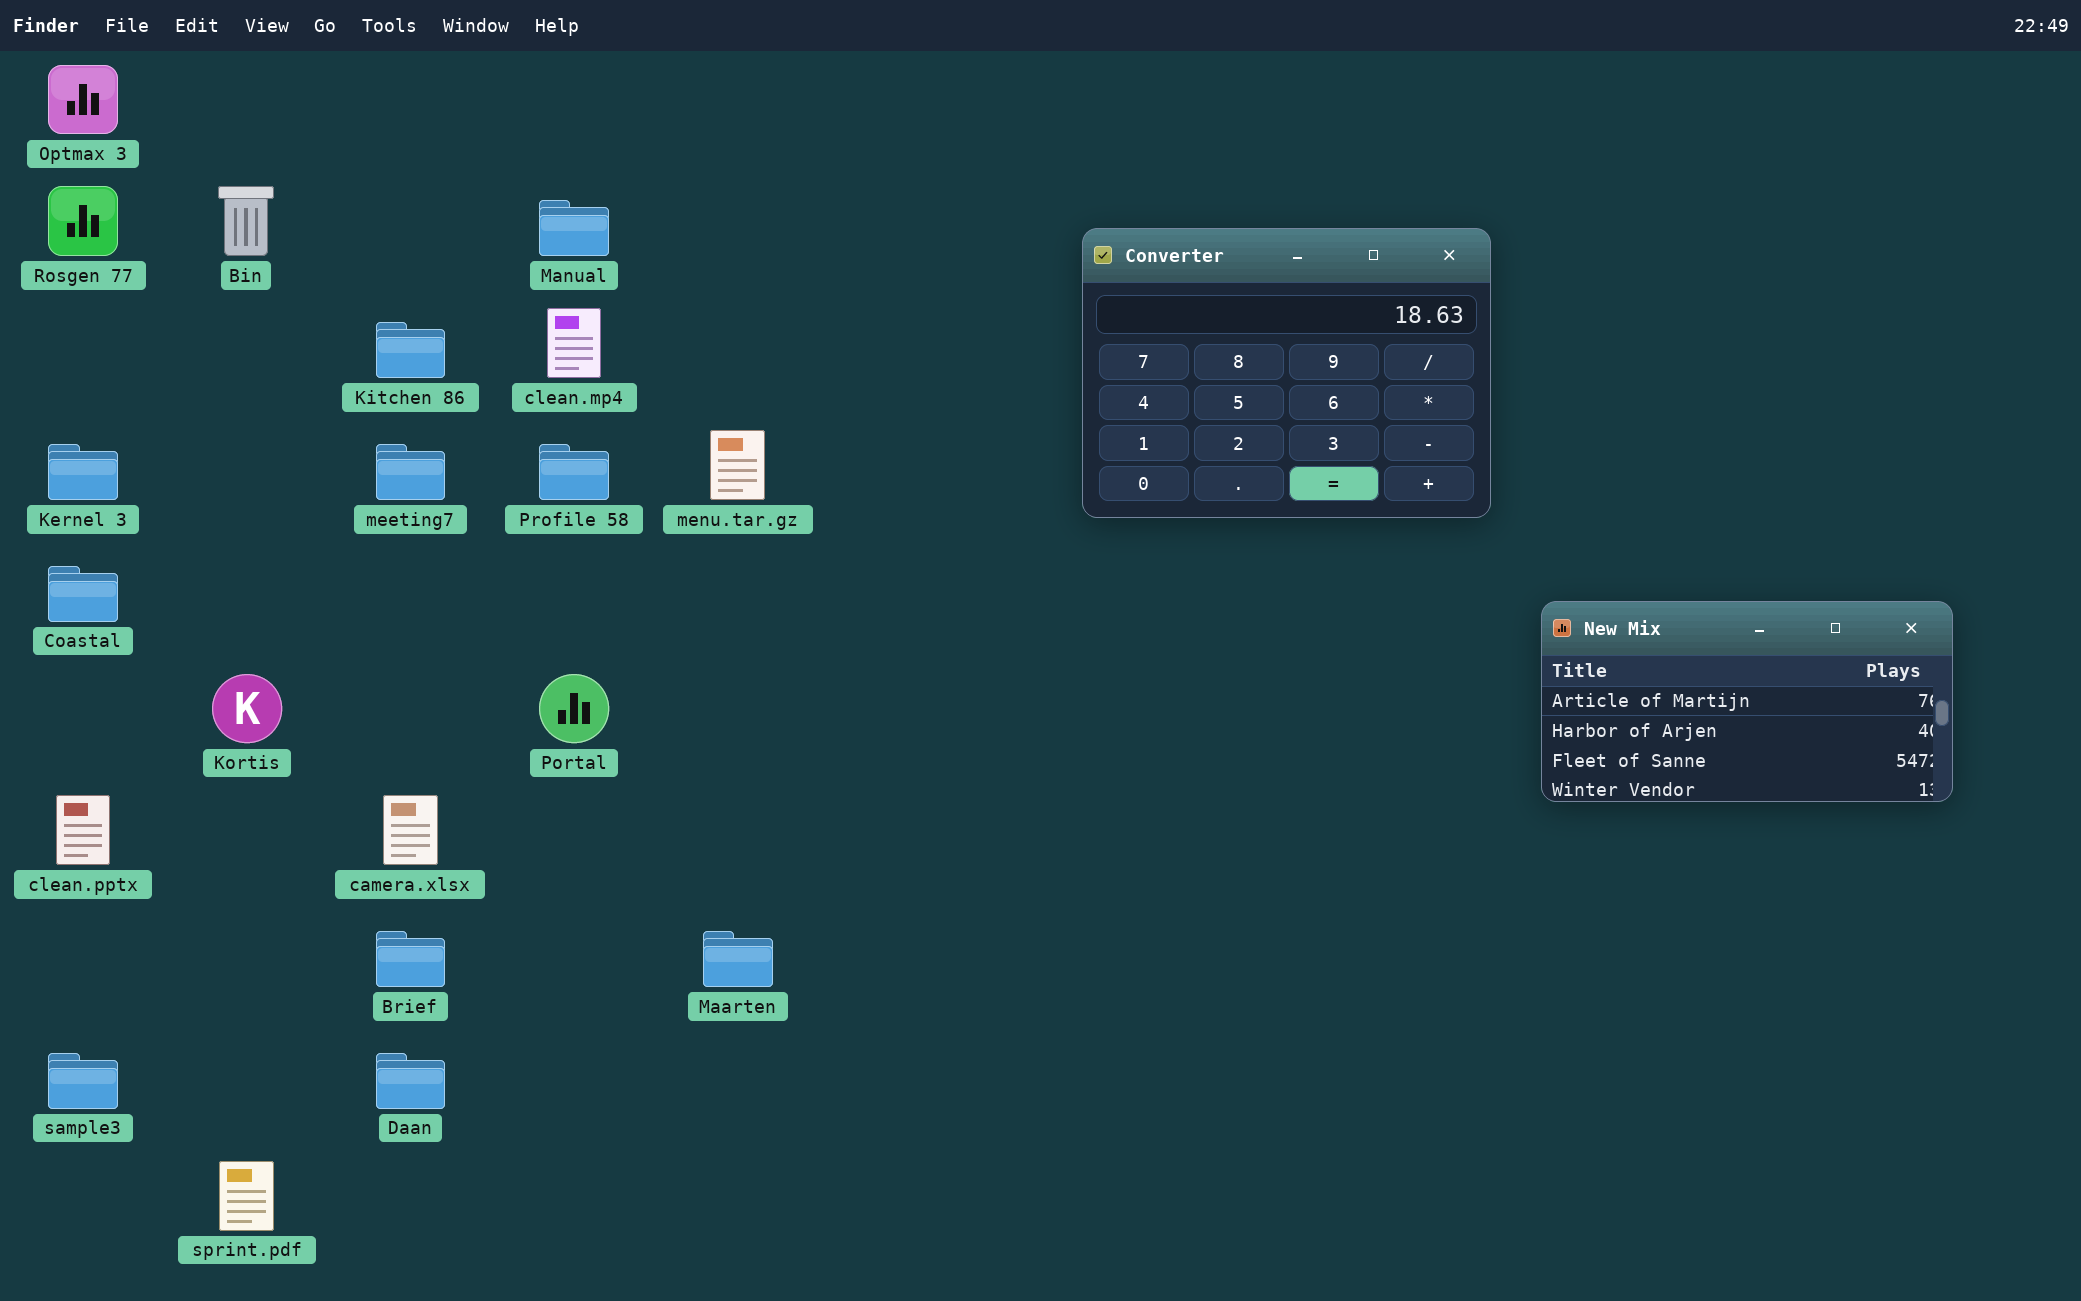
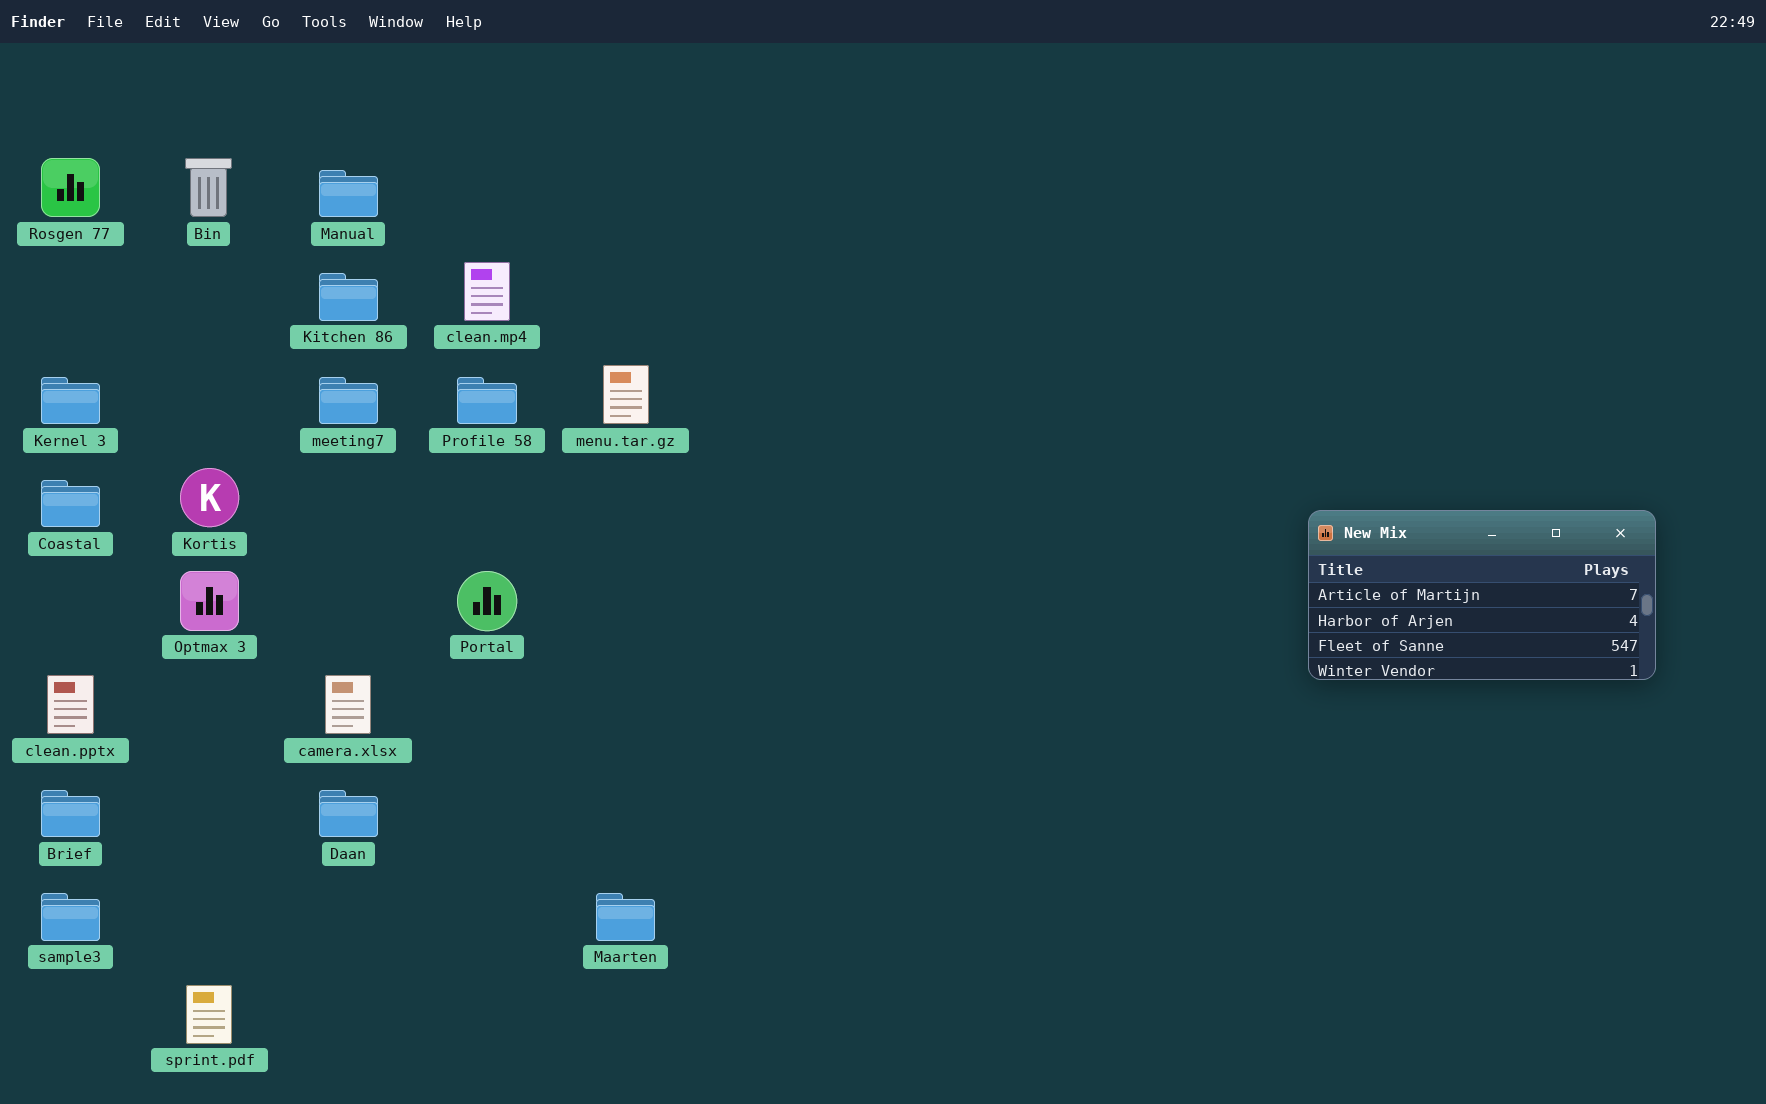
Optmax 3: [48,65,118,134] -> [180,571,239,631], moved
Manual: [539,200,609,256] -> [319,170,378,217], moved
Converter: [1082,228,1491,518] -> none, closed
Kortis: [212,674,282,743] -> [180,468,239,527], moved
Brief: [376,931,445,987] -> [41,790,100,837], moved
Maarten: [703,931,773,987] -> [596,893,655,941], moved
Daan: [376,1053,445,1109] -> [319,790,378,837], moved

